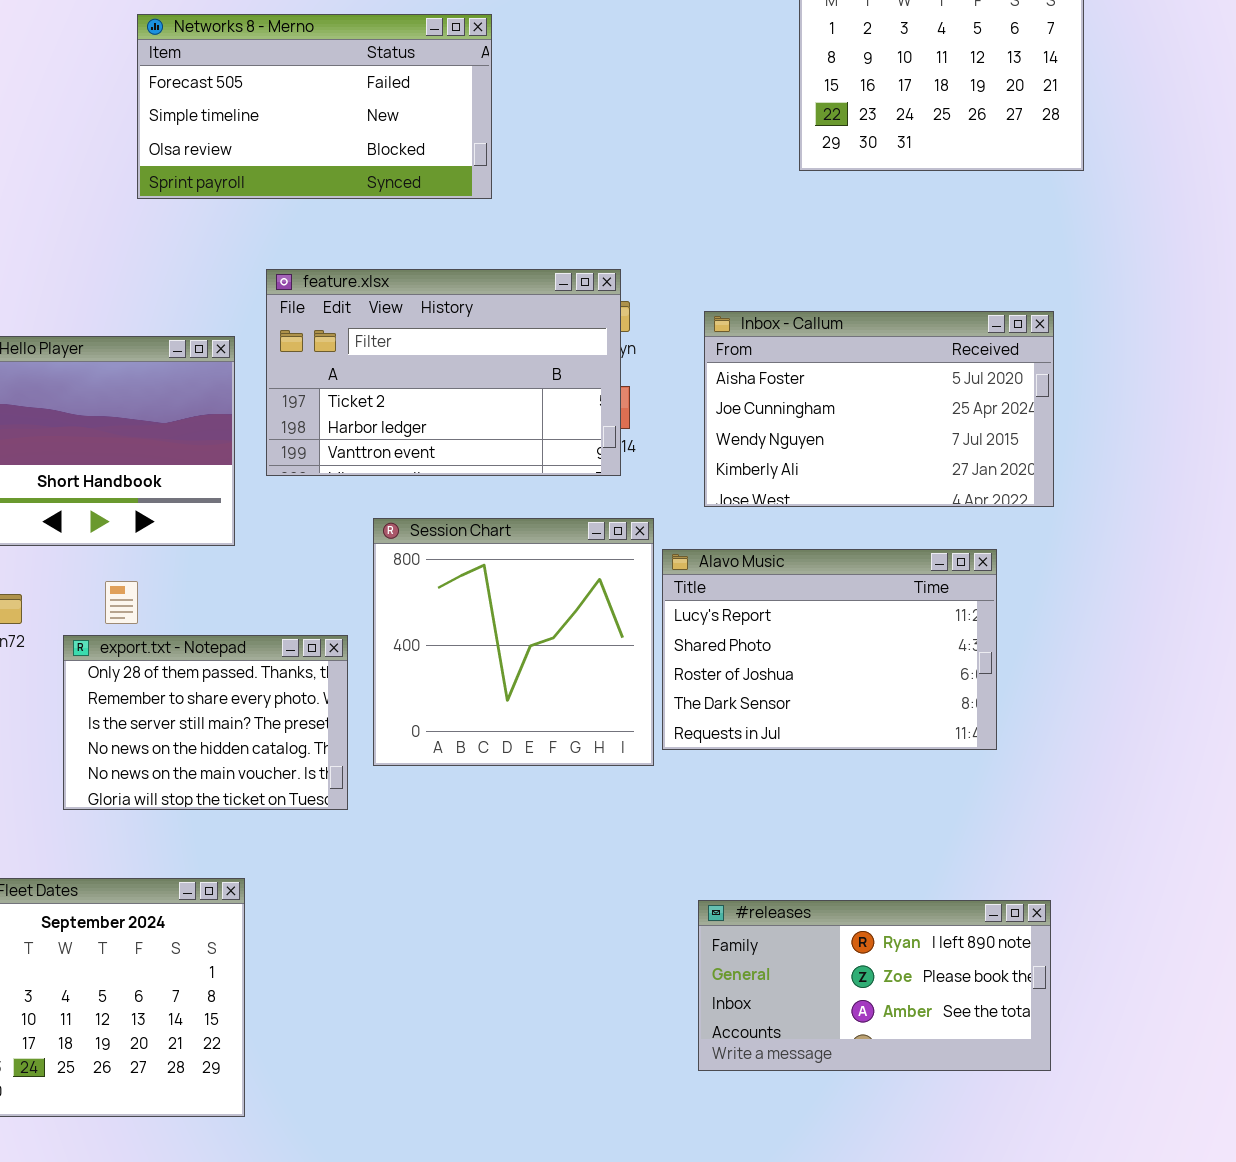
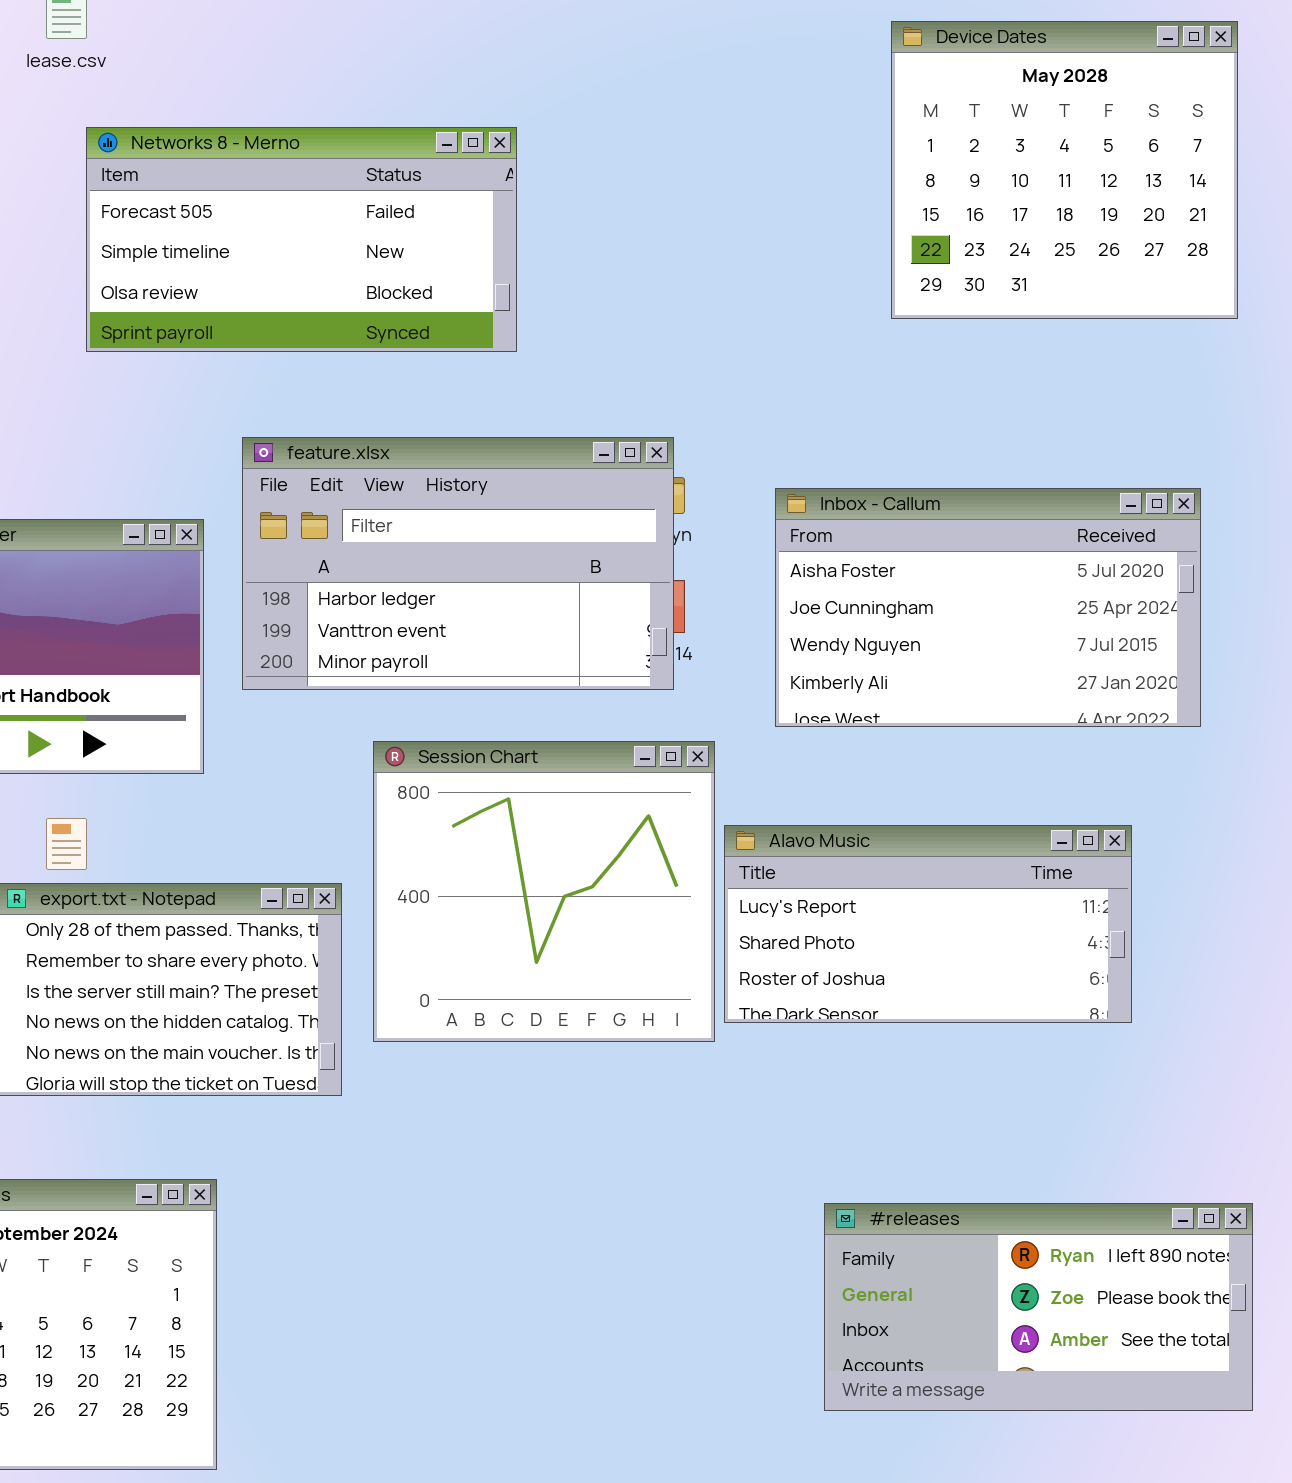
feature.xlsx: [266,269,621,476] -> [242,437,674,690], scrolled down 1 row
Alavo Music: [662,549,997,750] -> [724,825,1132,1023], resized
#releases: [698,900,1051,1071] -> [824,1203,1253,1411], moved

